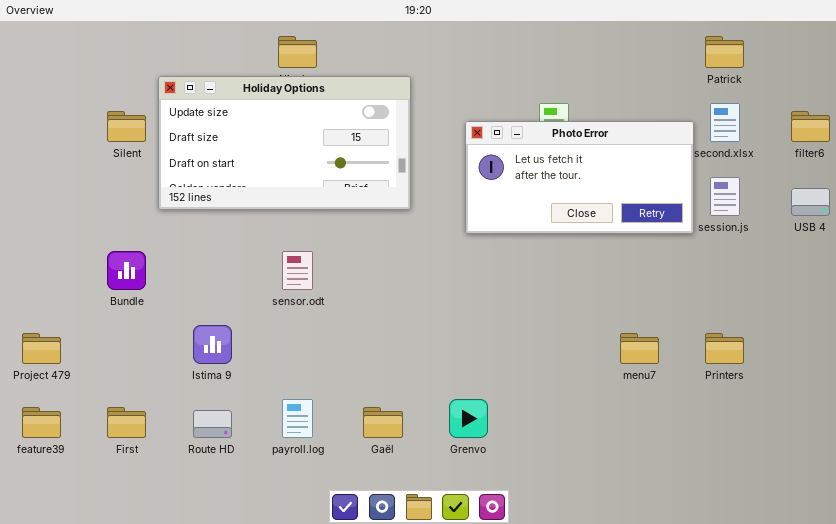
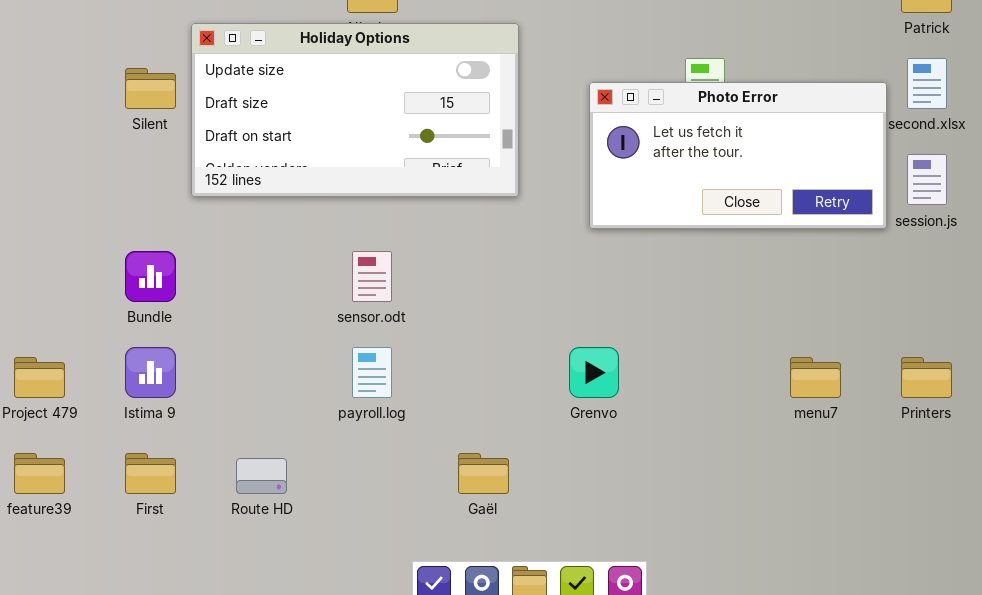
Istima 9: [193,325,232,364] -> [125,347,176,398], moved
payroll.log: [282,399,313,438] -> [352,347,392,398], moved
Grenvo: [449,399,488,438] -> [569,347,619,398], moved

